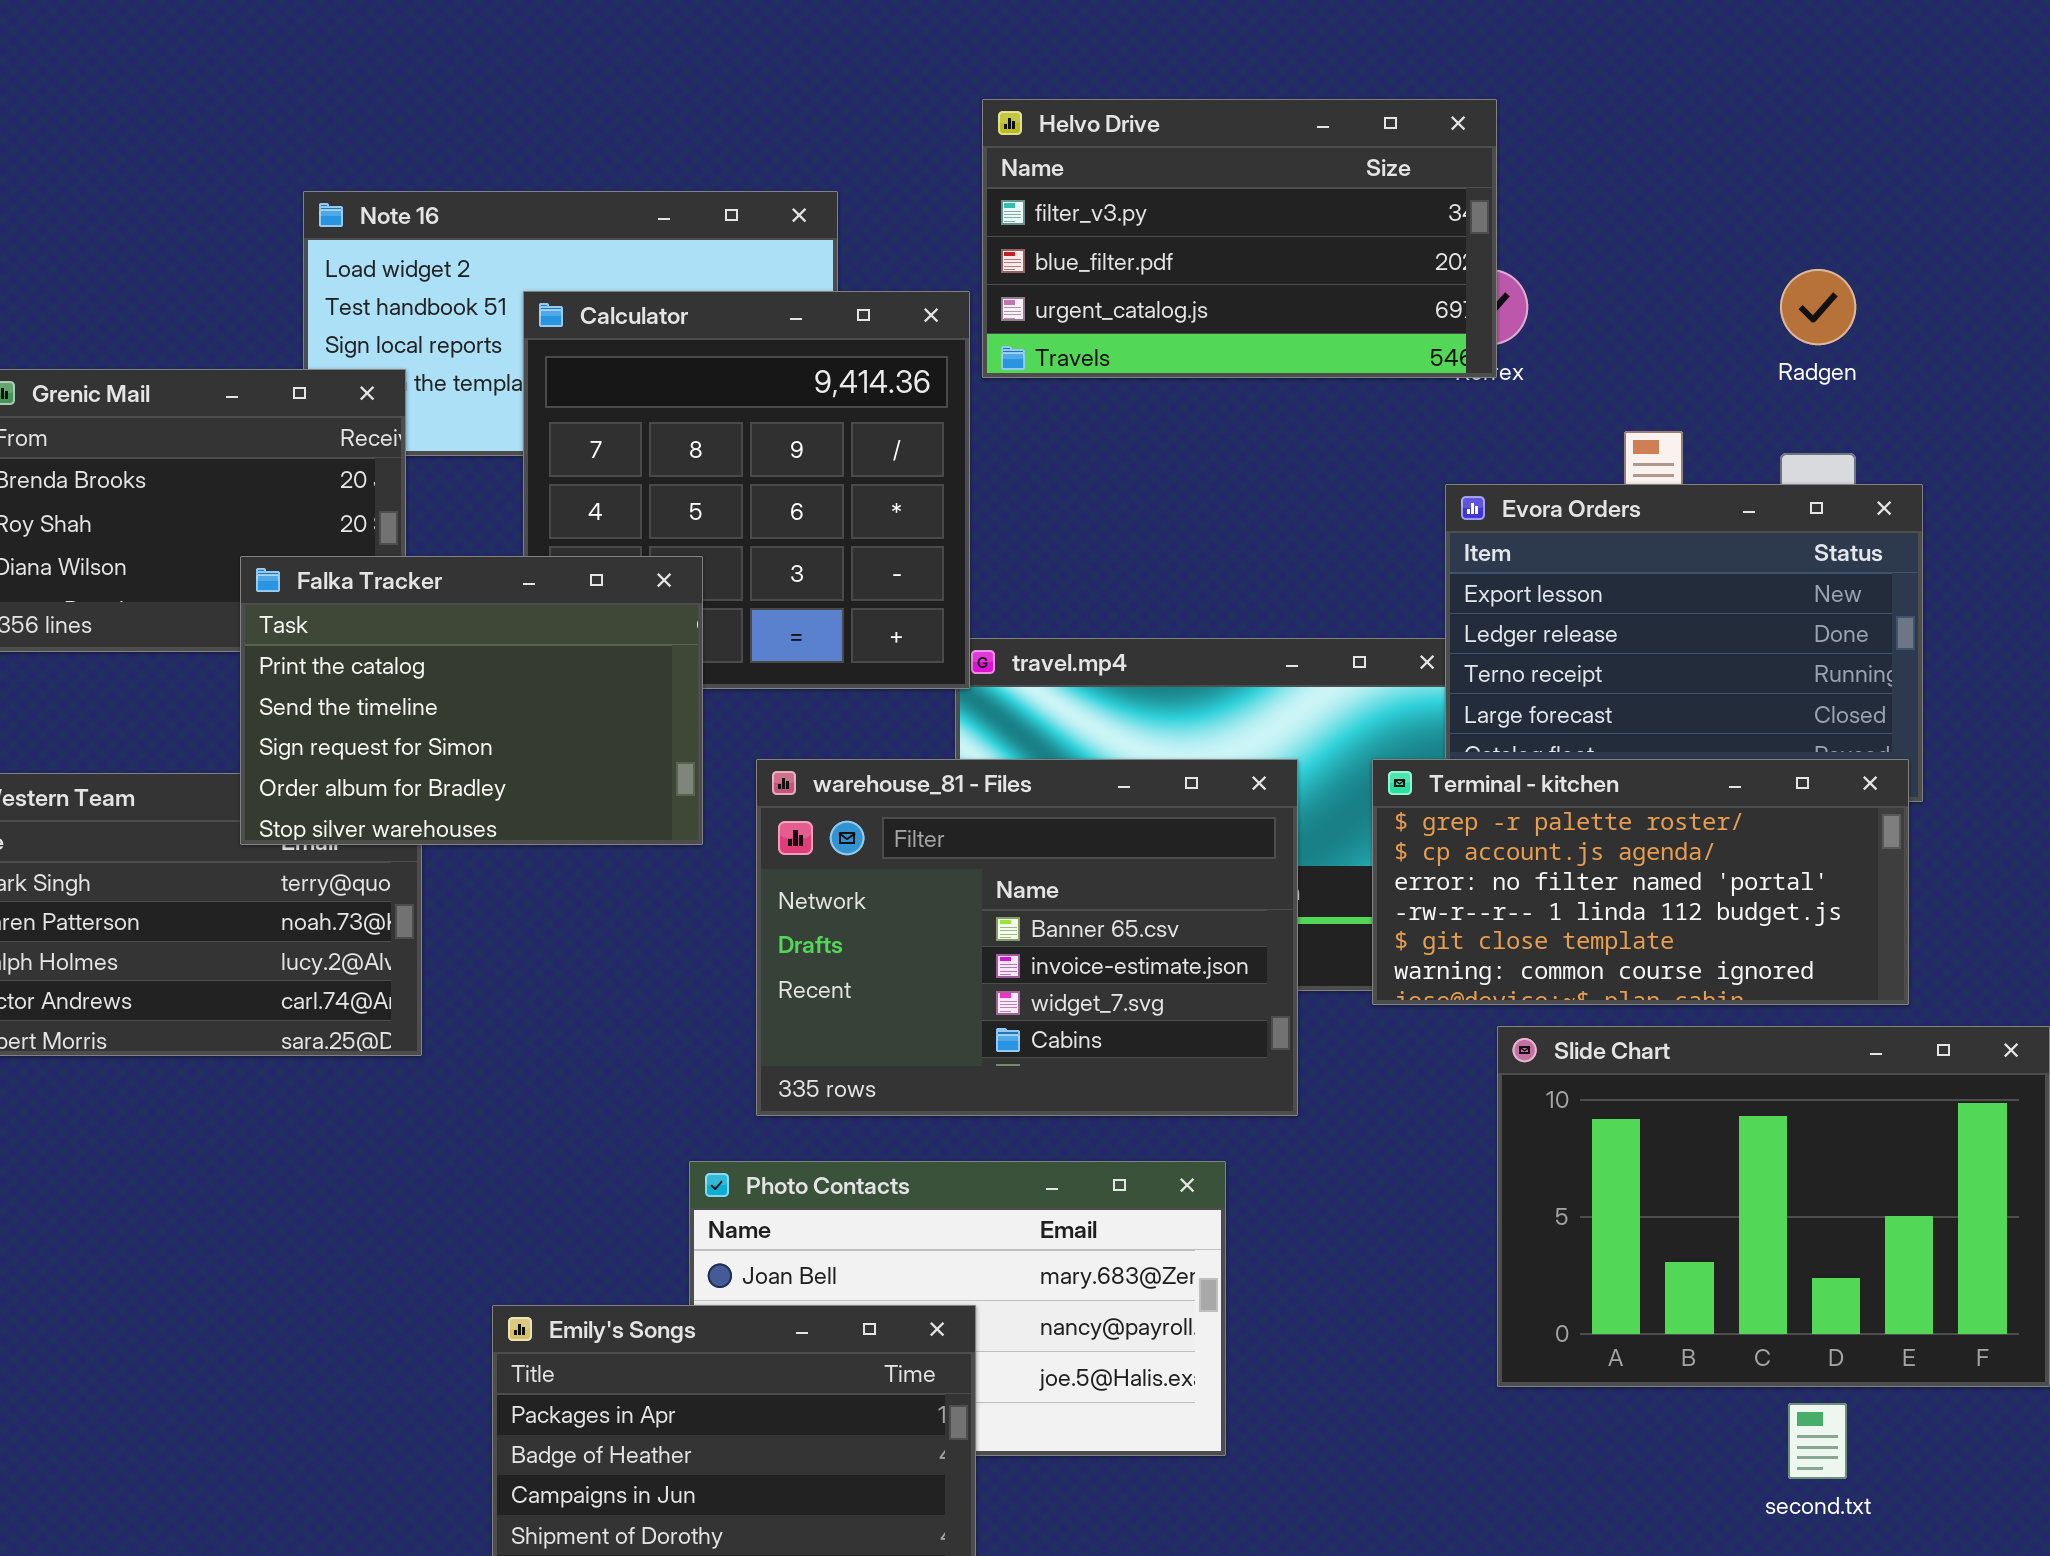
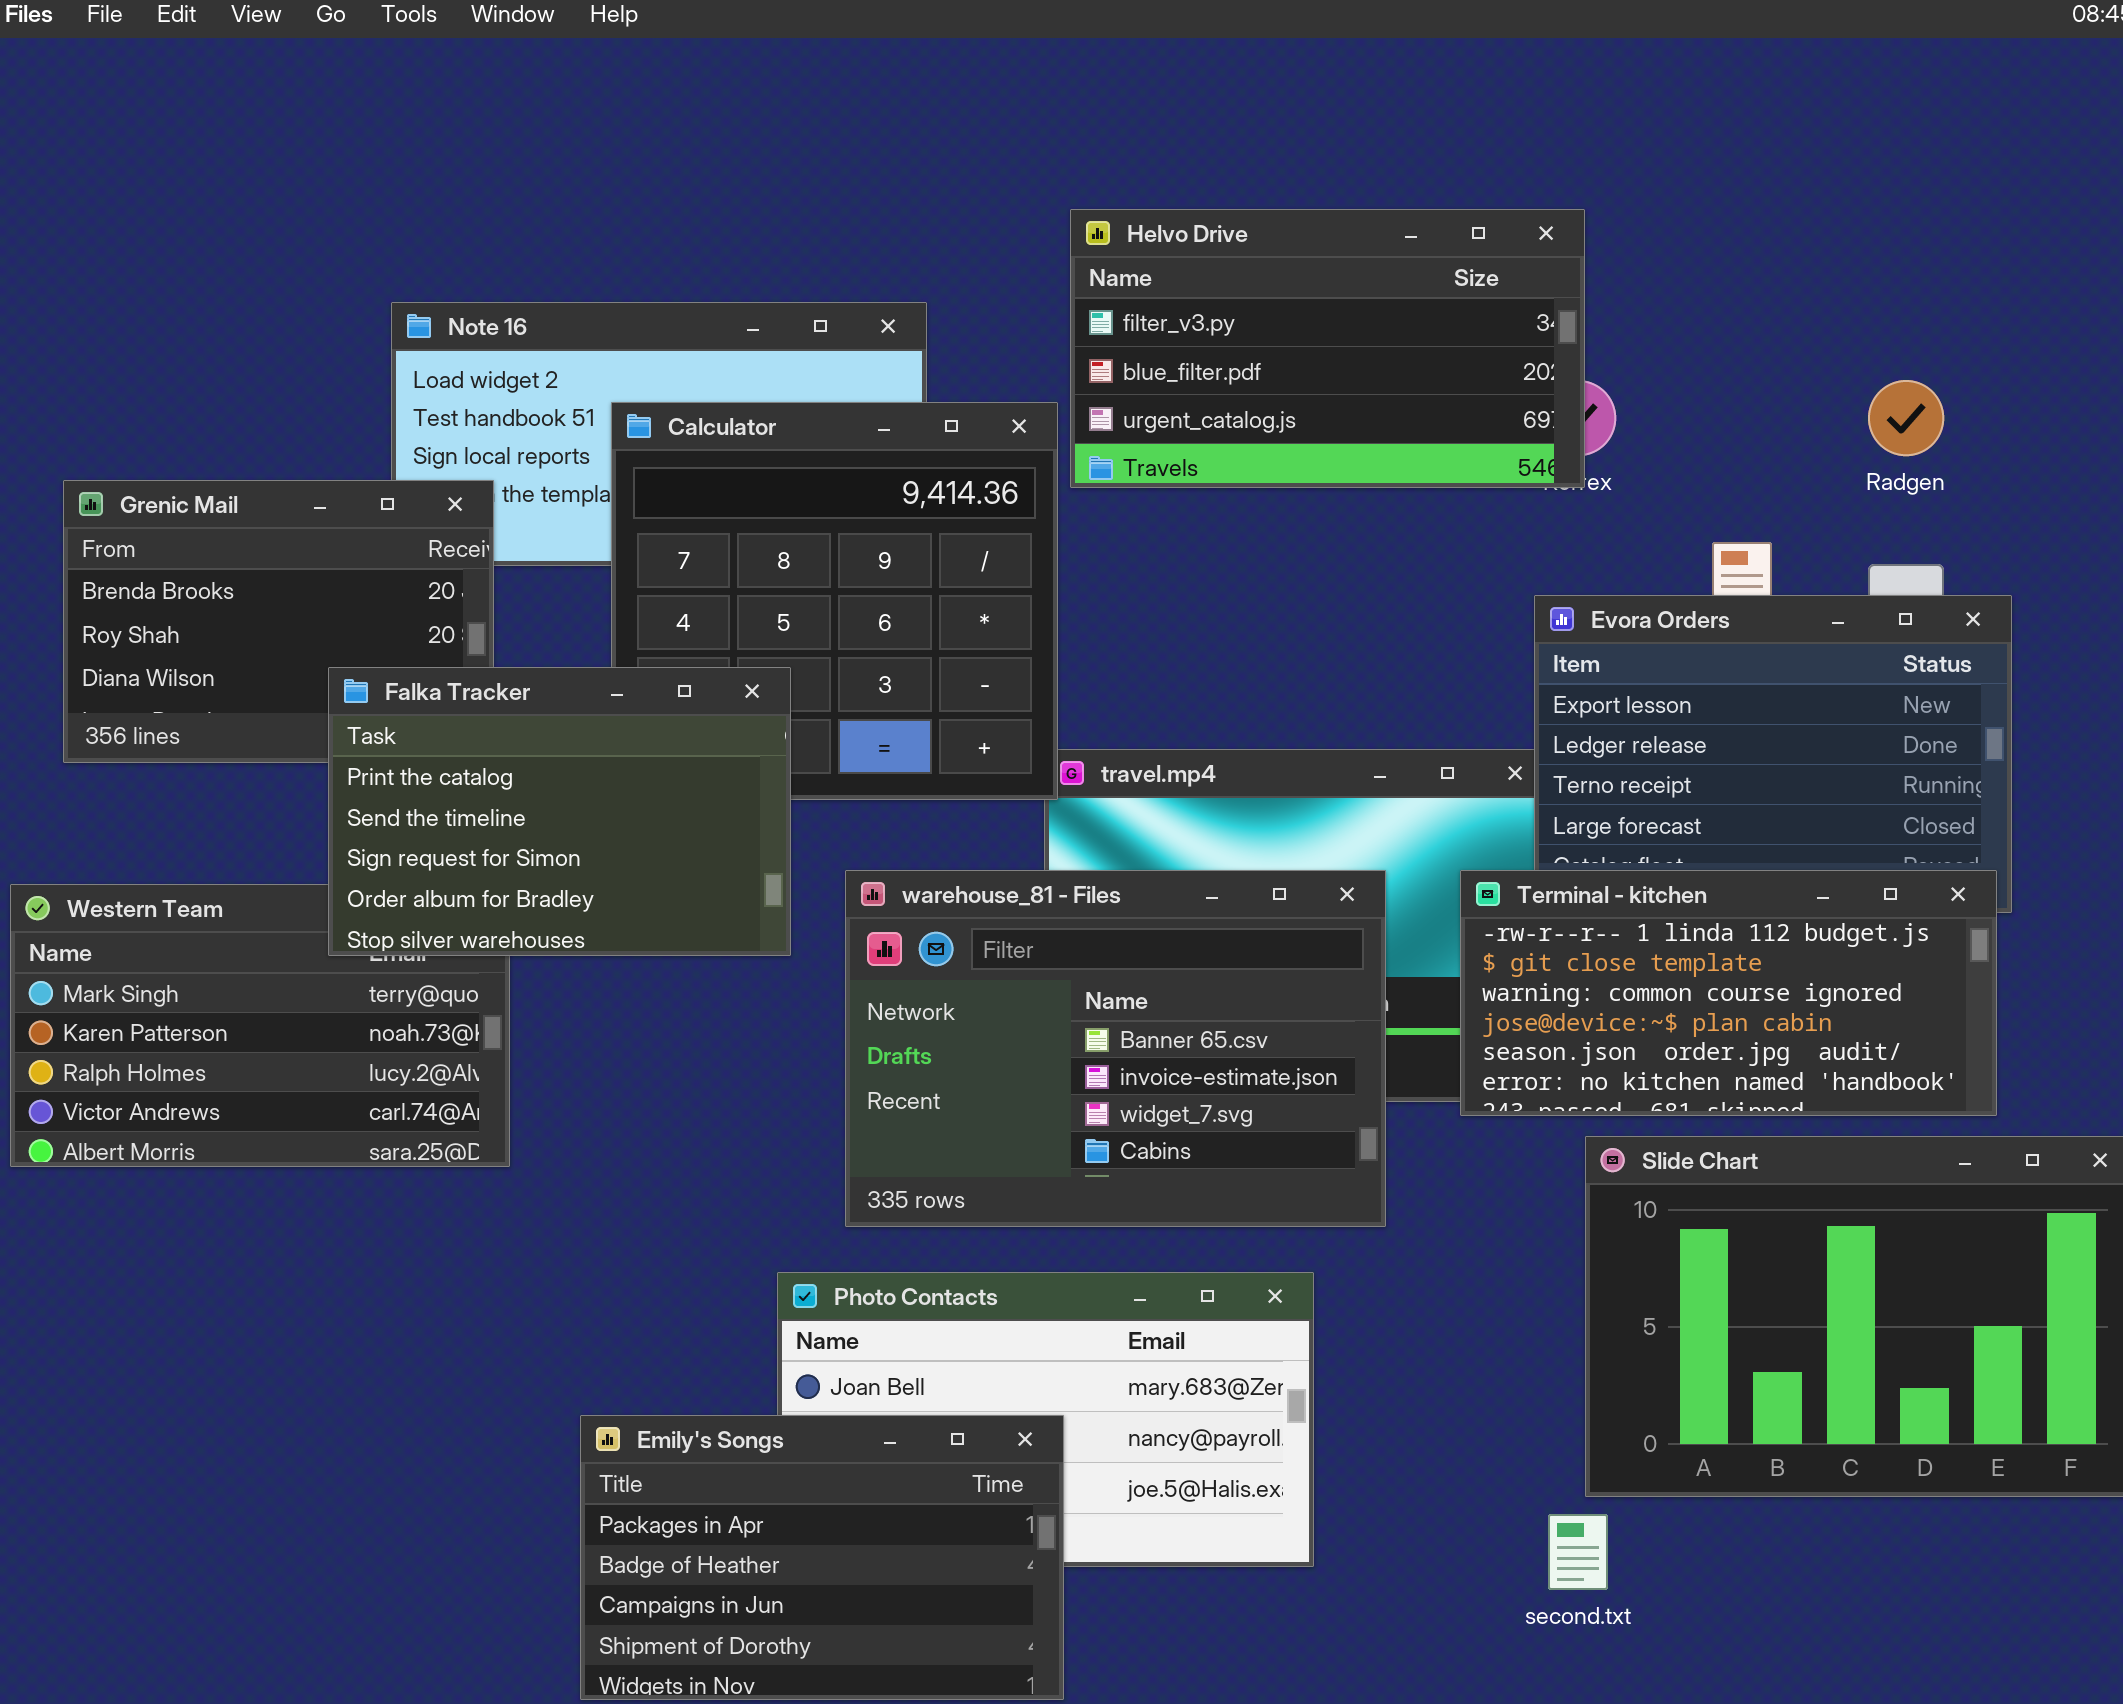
Terminal - kitchen: [1372,759,1909,1005] -> [1460,870,1997,1116], scrolled down 3 rows
second.txt: [1788,1403,1847,1479] -> [1548,1514,1608,1590], moved

